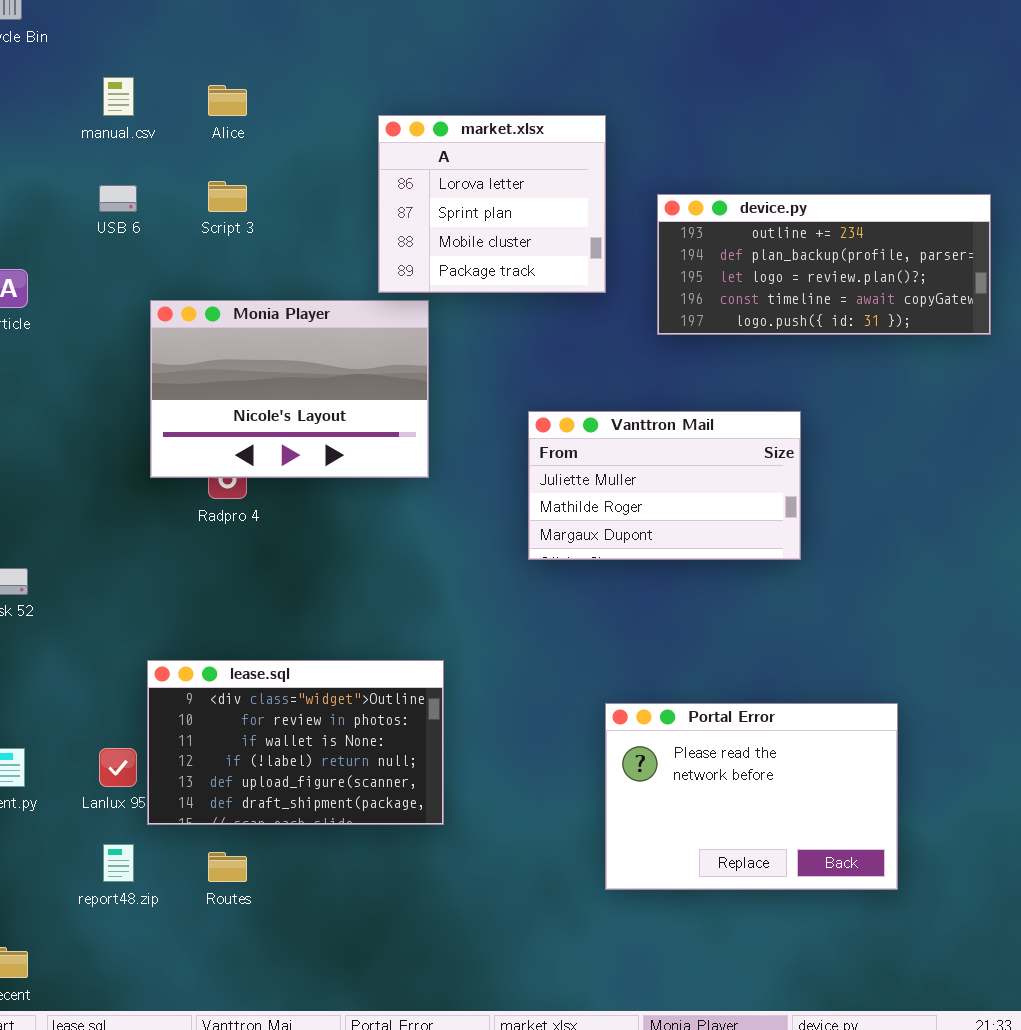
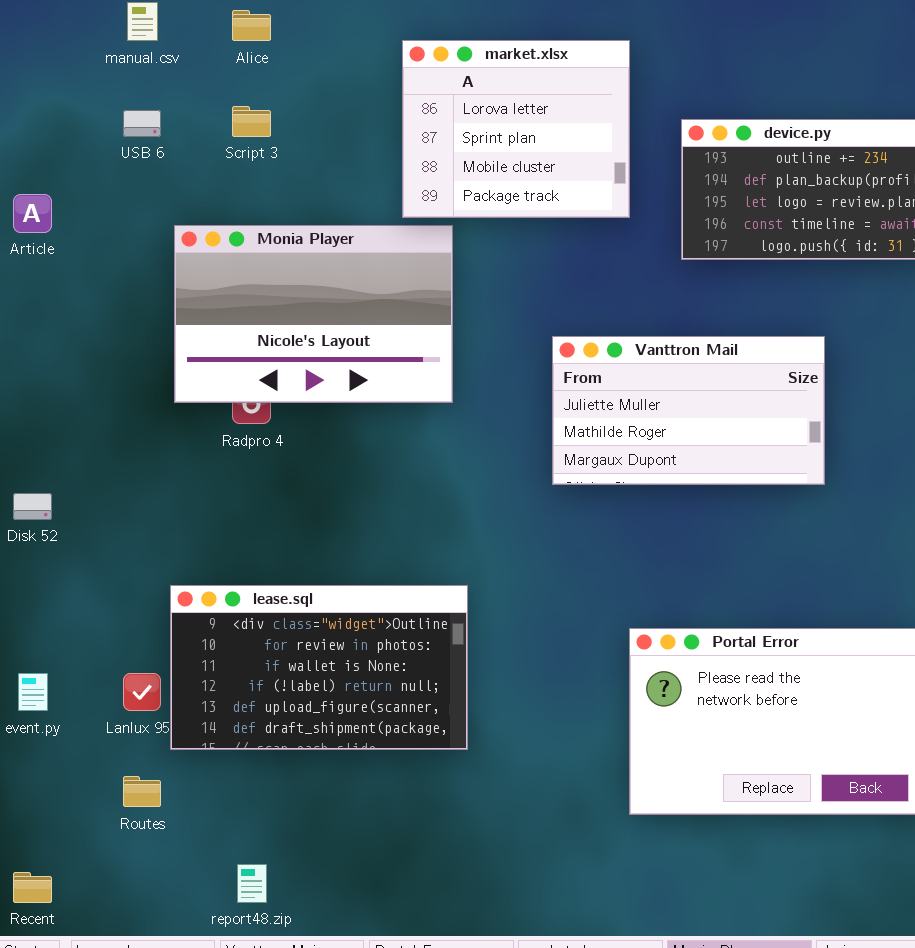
report48.zip: [103,844,134,882] -> [237,864,267,903], moved
Routes: [208,852,247,882] -> [123,776,161,807], moved

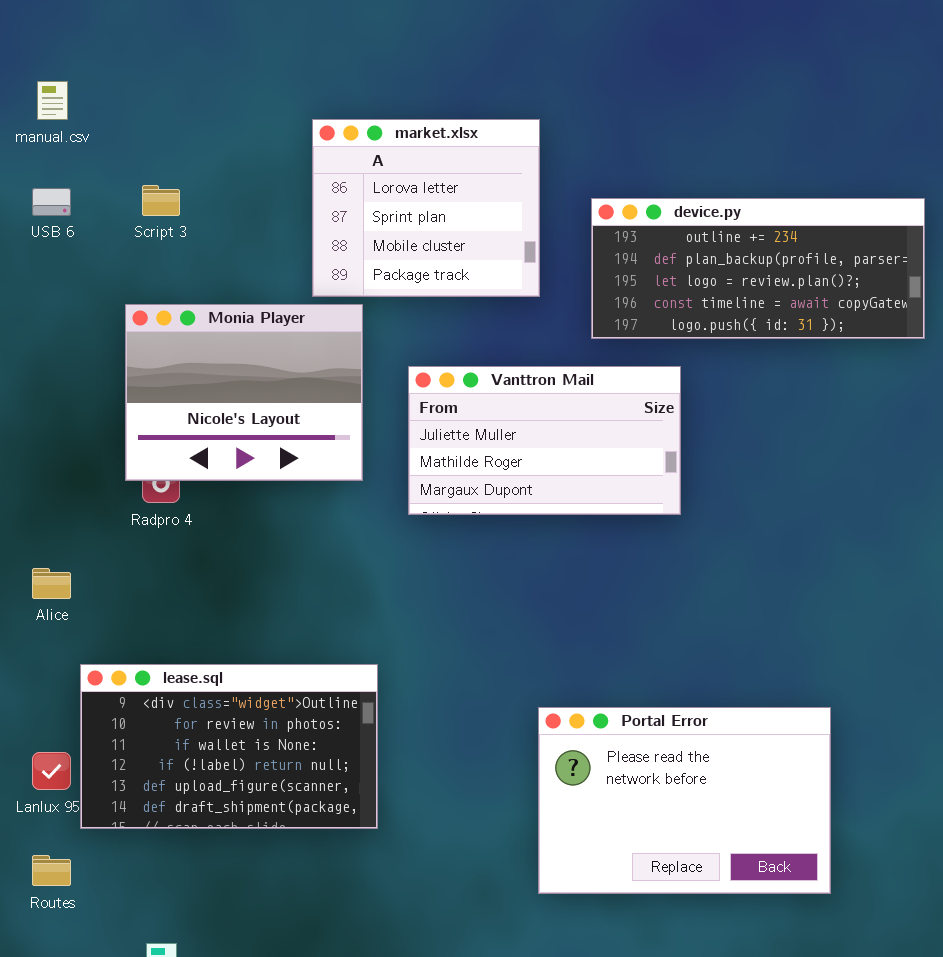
Alice: [232,10,271,41] -> [32,568,71,599], moved
Monia Player: [174,225,453,403] -> [125,304,363,481], resized
Vanttron Mail: [552,336,825,485] -> [408,366,681,515], moved

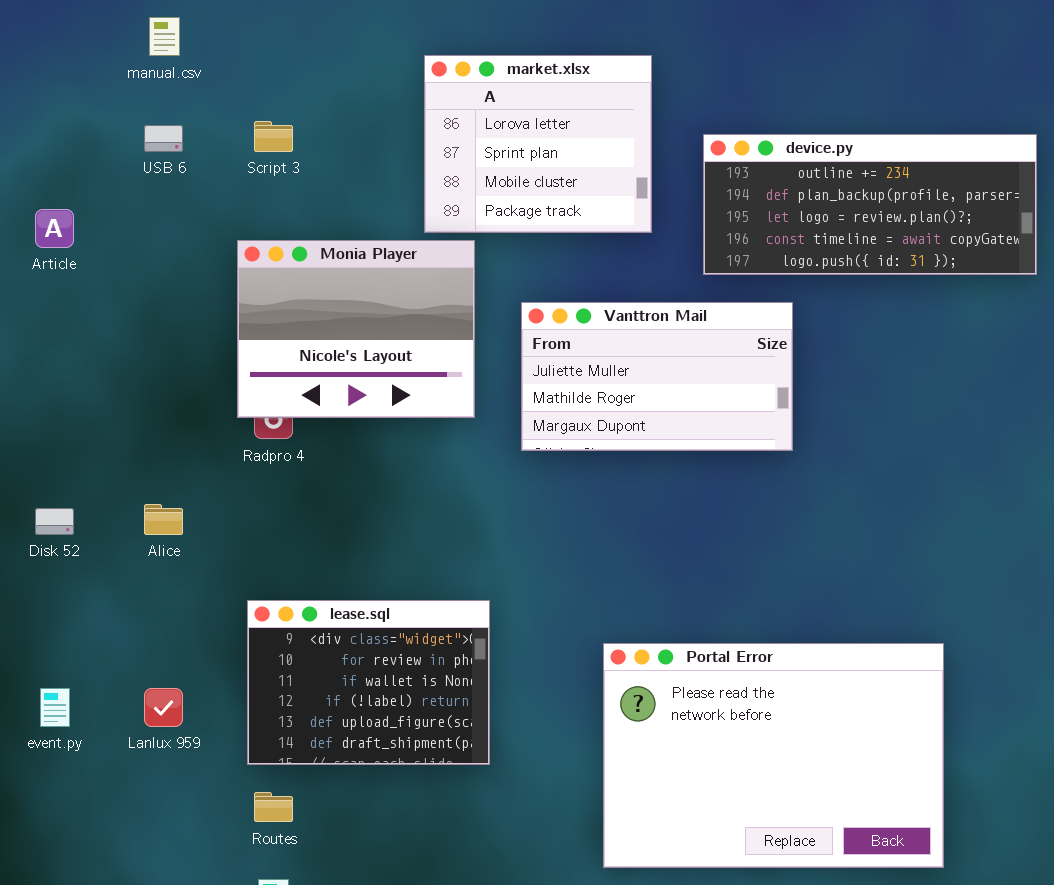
lease.sql: [80,664,378,829] -> [247,600,490,765], resized
Portal Error: [538,707,831,894] -> [603,643,944,868], resized
Routes: [32,855,71,886] -> [254,792,293,822], moved

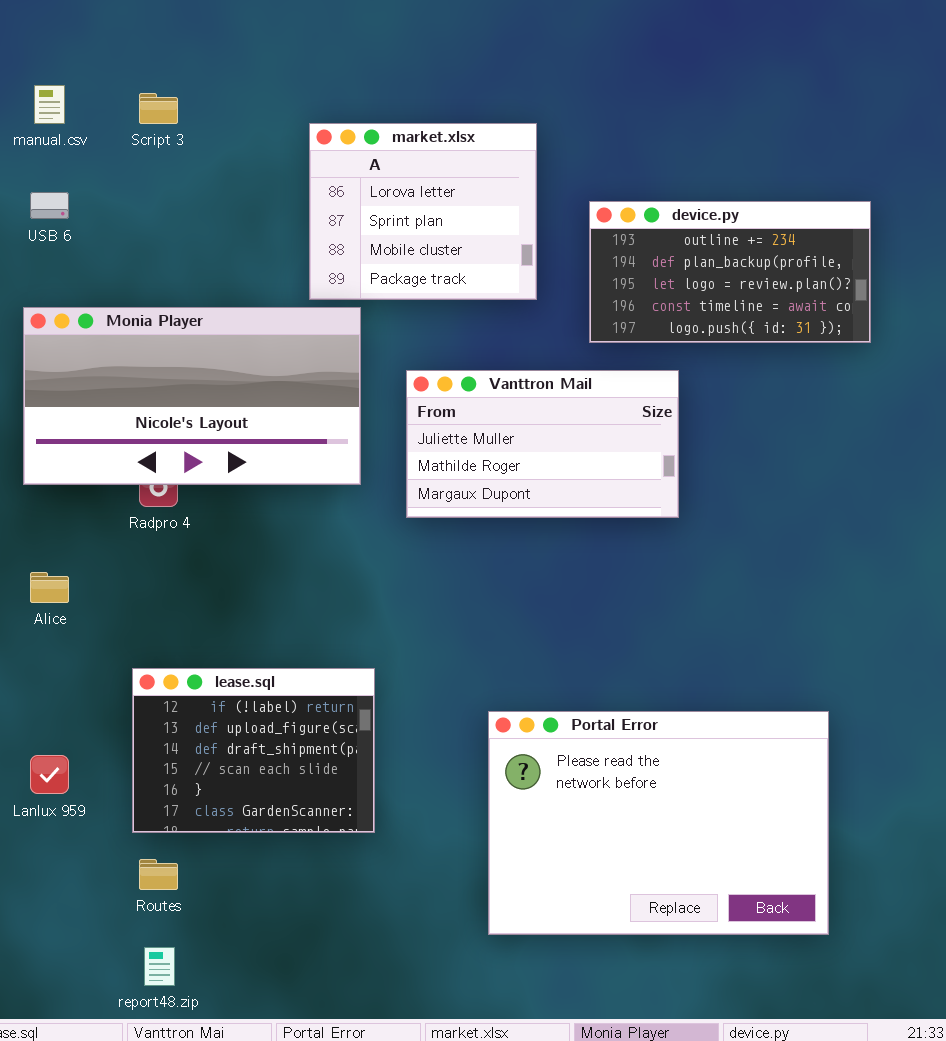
Script 3: [254,121,293,152] -> [139,93,178,124], moved
device.py: [703,134,1037,275] -> [589,201,871,343], resized
Monia Player: [237,240,475,418] -> [23,307,361,485], resized
lease.sql: [247,600,490,765] -> [132,668,375,833], scrolled down 3 rows

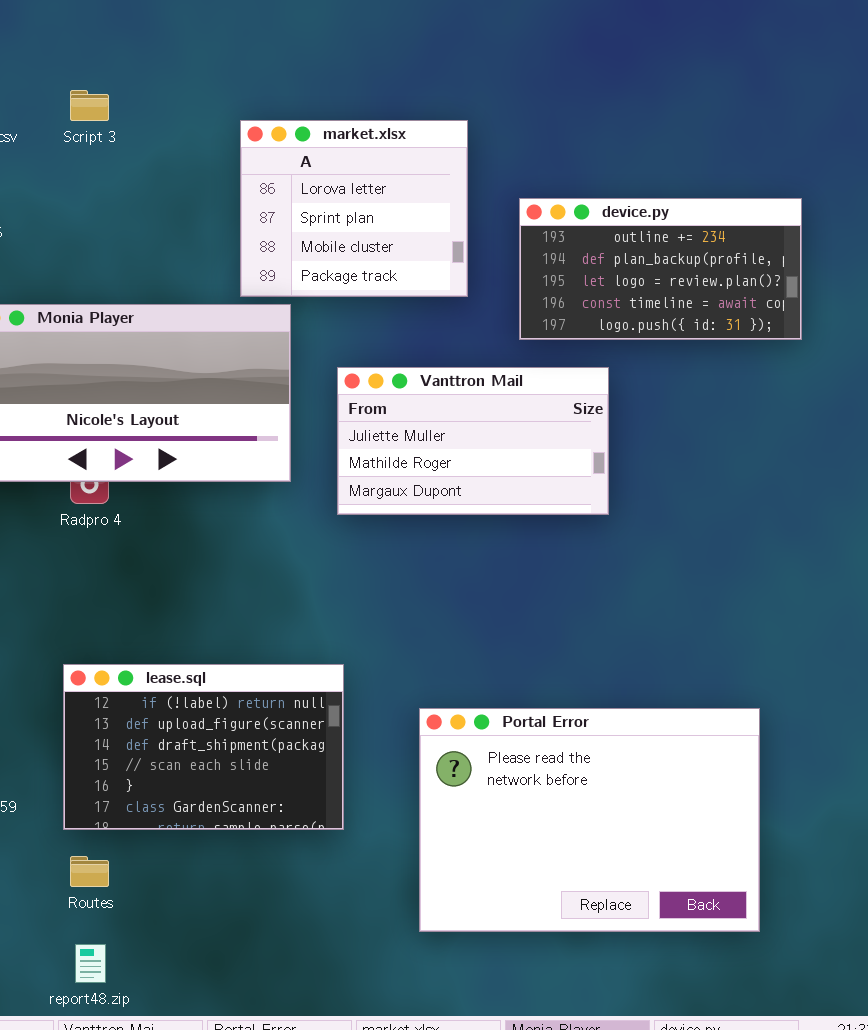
lease.sql: [132,668,375,833] -> [63,664,344,830], resized

